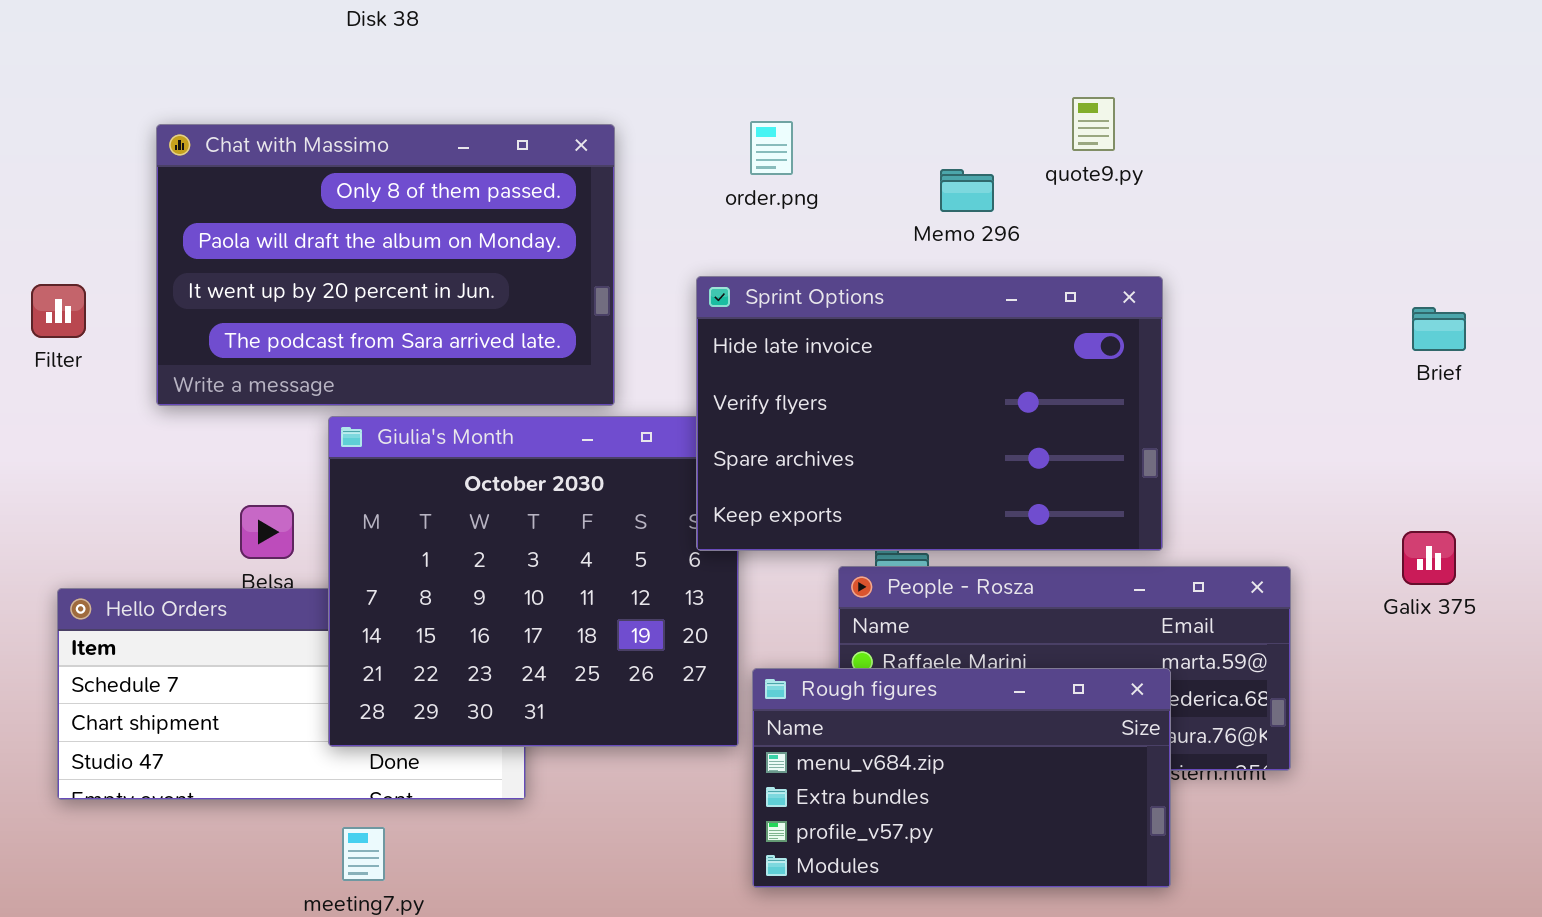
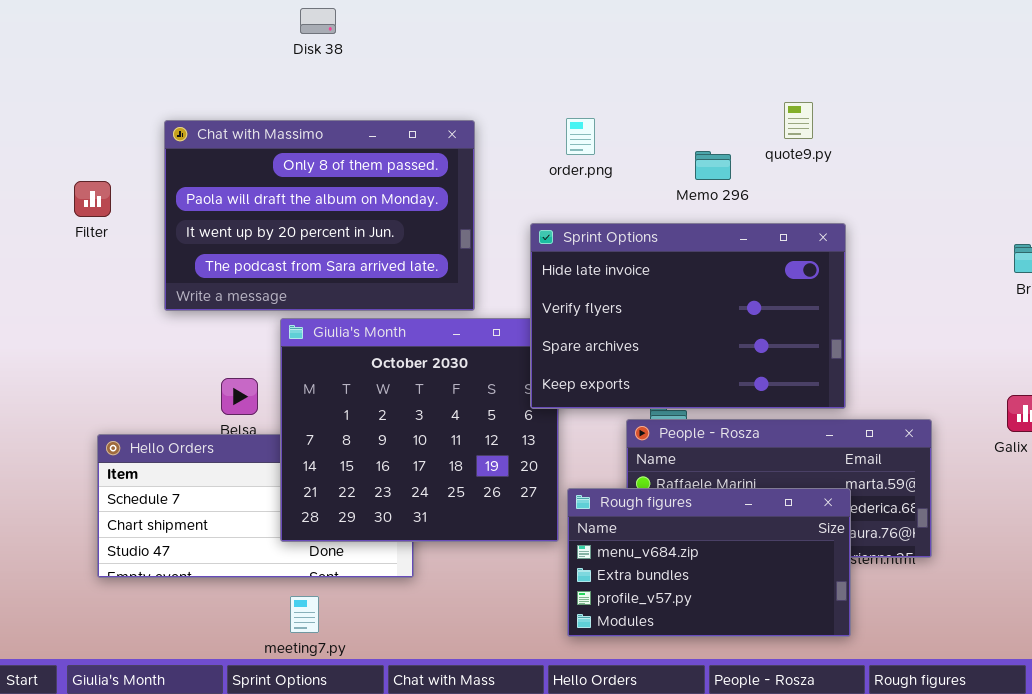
Filter: [31,284,86,338] -> [74,181,111,217], moved

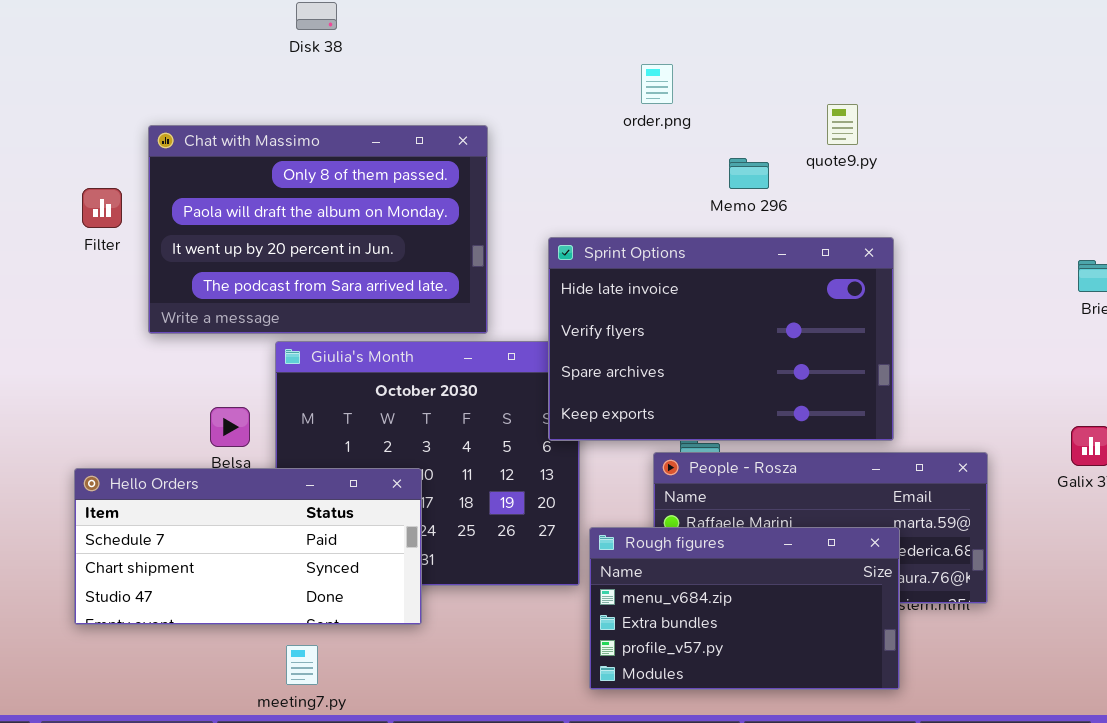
order.png: [566,118,595,155] -> [641,64,673,104], moved
Filter: [74,181,111,217] -> [82,188,122,228], moved
Hello Orders: [97,434,414,578] -> [74,468,422,625], raised

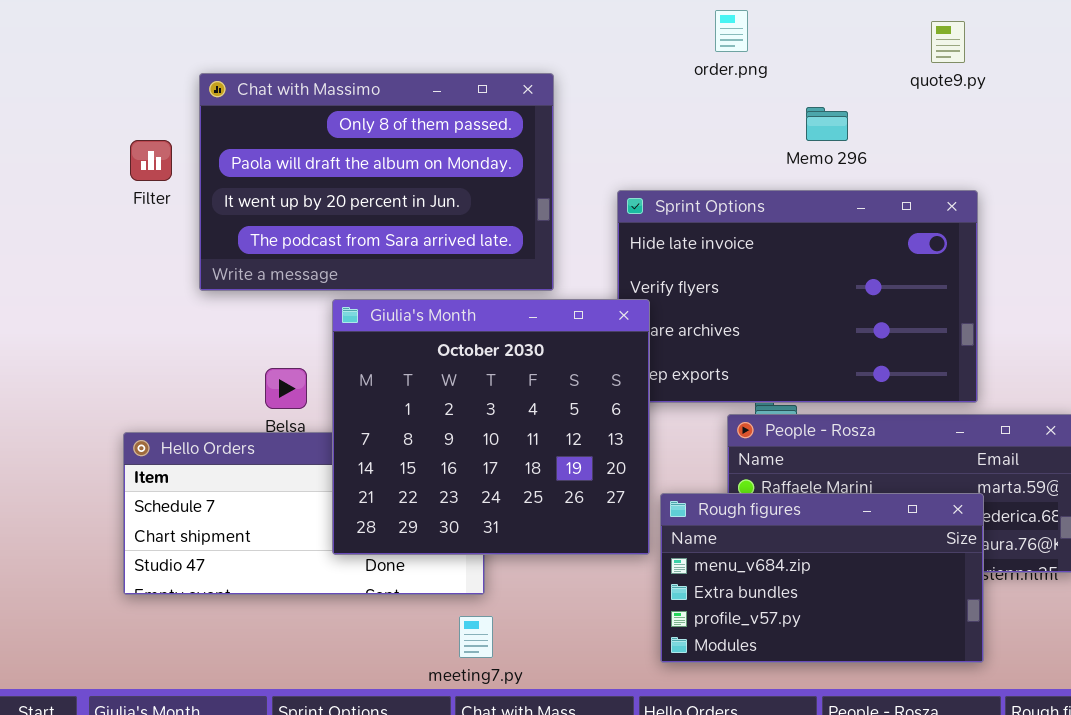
quote9.py: [827,104,858,145] -> [931,21,965,63], moved
Giulia's Month: [275,341,580,586] -> [332,299,650,555], raised
meeting7.py: [286,645,318,685] -> [459,616,493,658], moved

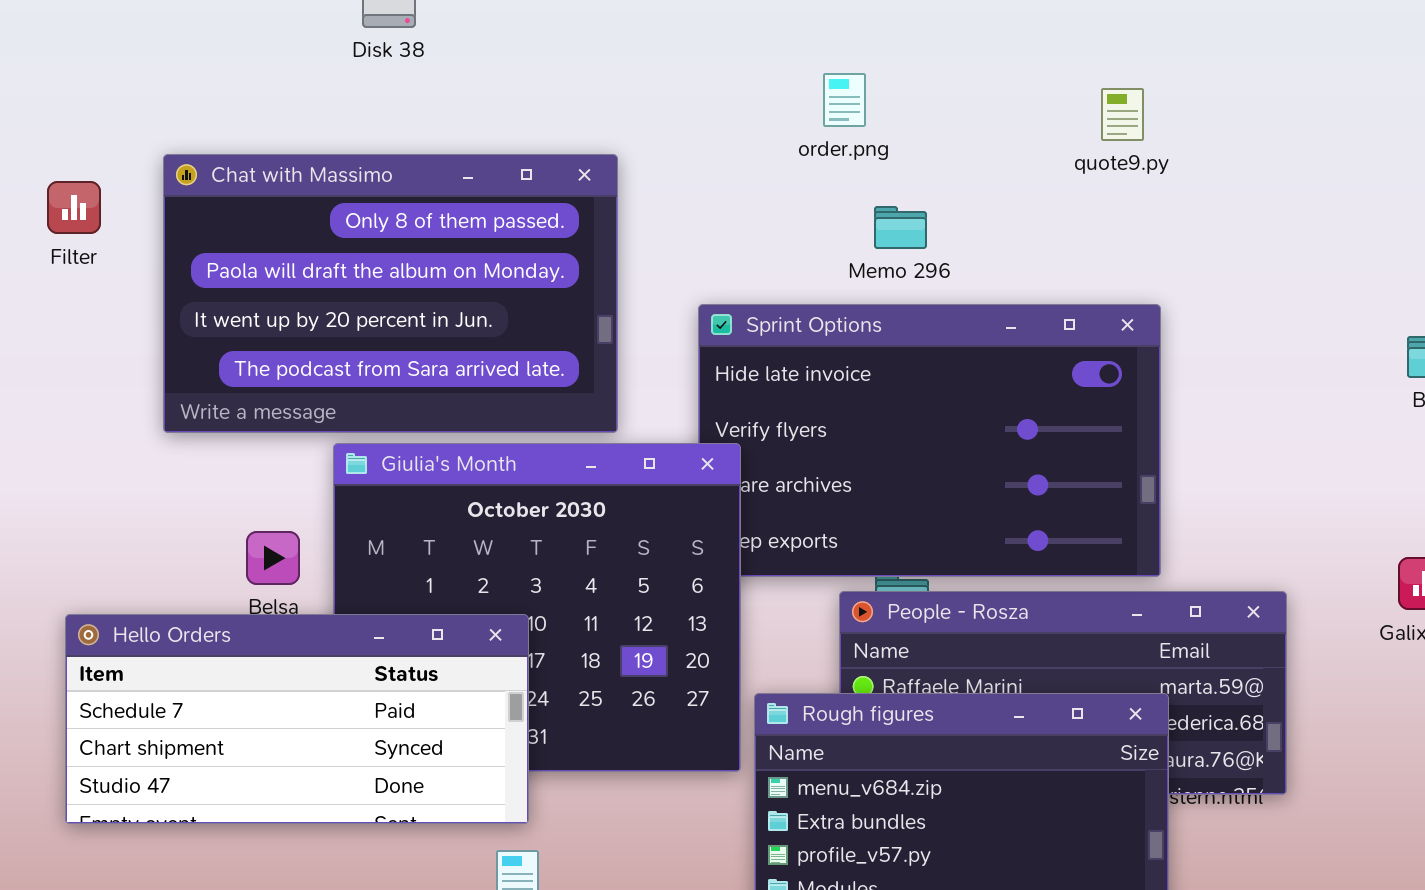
Memo 296: [806,107,848,141] -> [874,206,927,249], moved
Filter: [130,140,172,181] -> [47,181,101,234], moved
Hello Orders: [123,432,485,595] -> [65,614,529,824], raised

